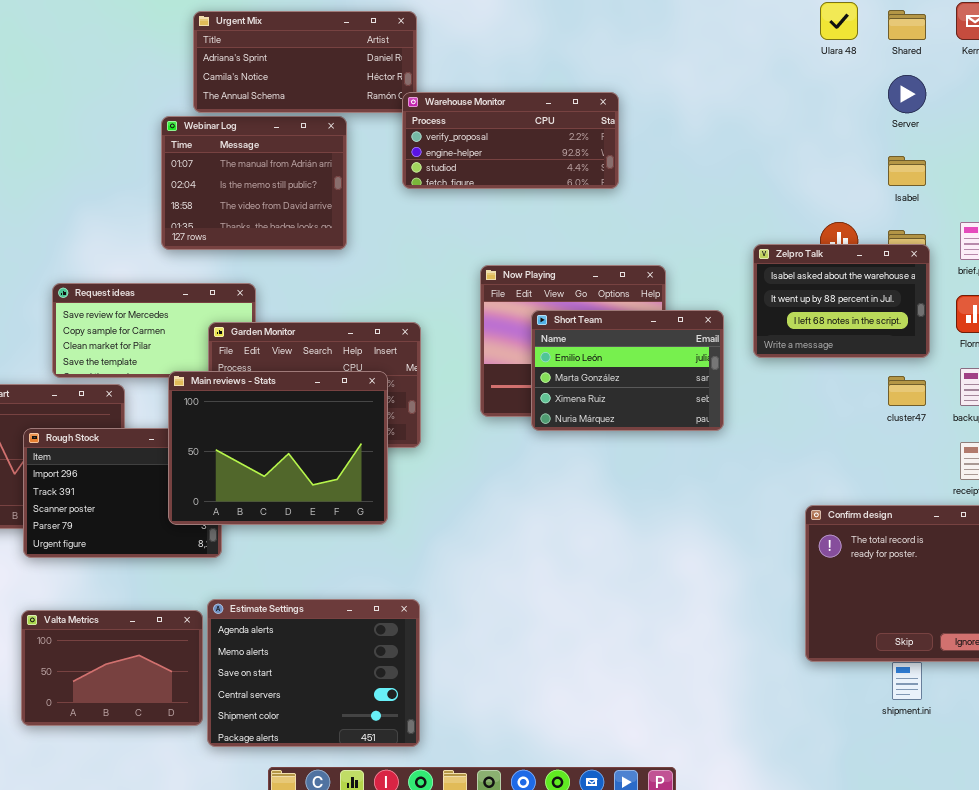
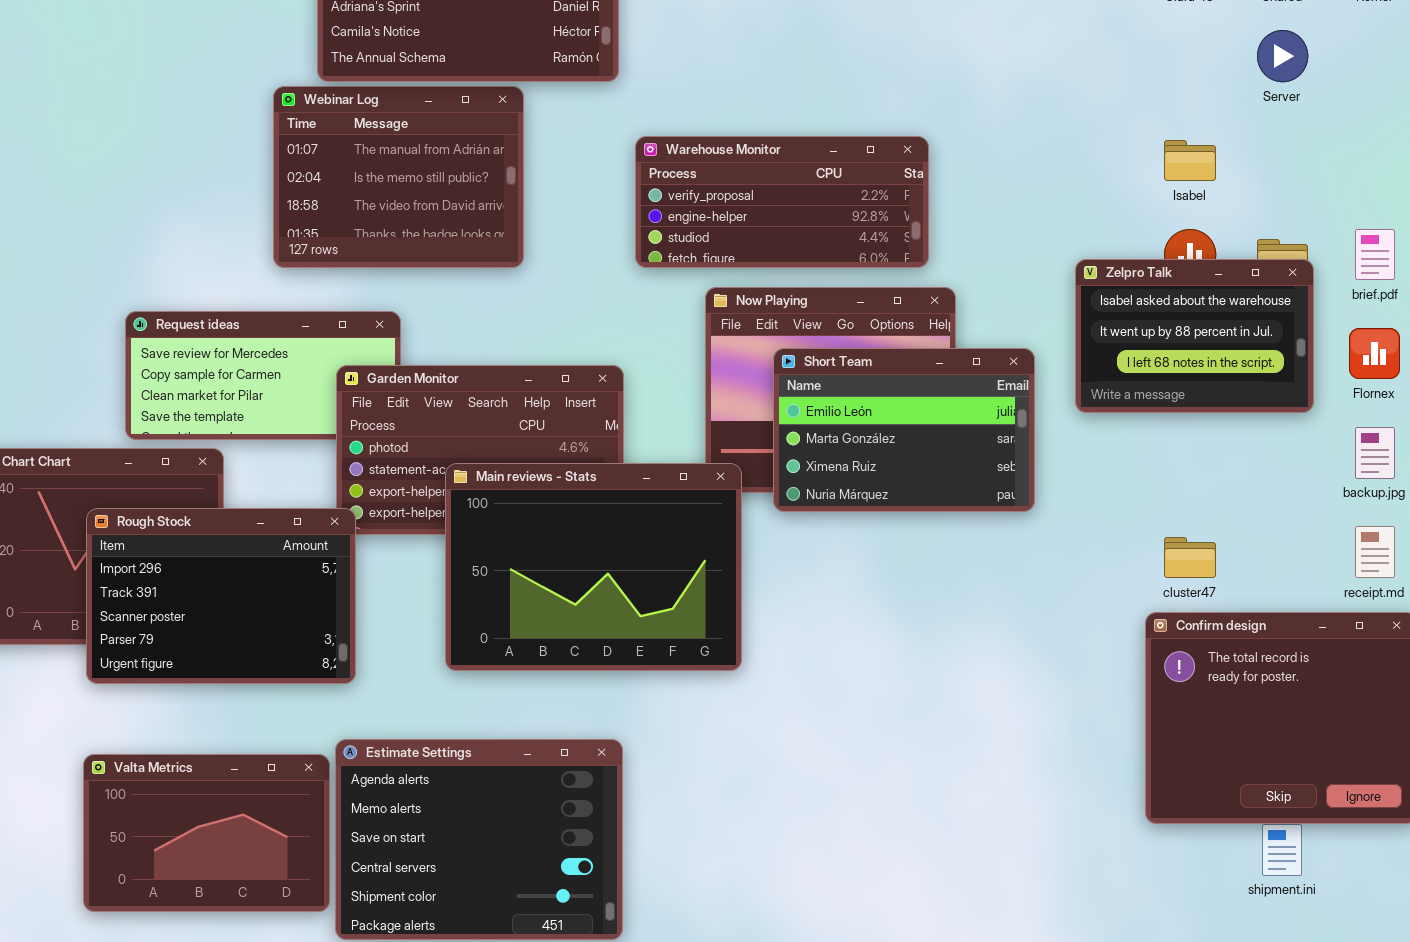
Warehouse Monitor: [402,92,619,189] -> [635,136,929,268], moved
Isabel: [888,156,926,186] -> [1164,140,1216,181], moved
Main reviews - Stats: [168,371,388,525] -> [445,463,742,671], moved
cluster47: [888,376,926,406] -> [1164,537,1216,578], moved

